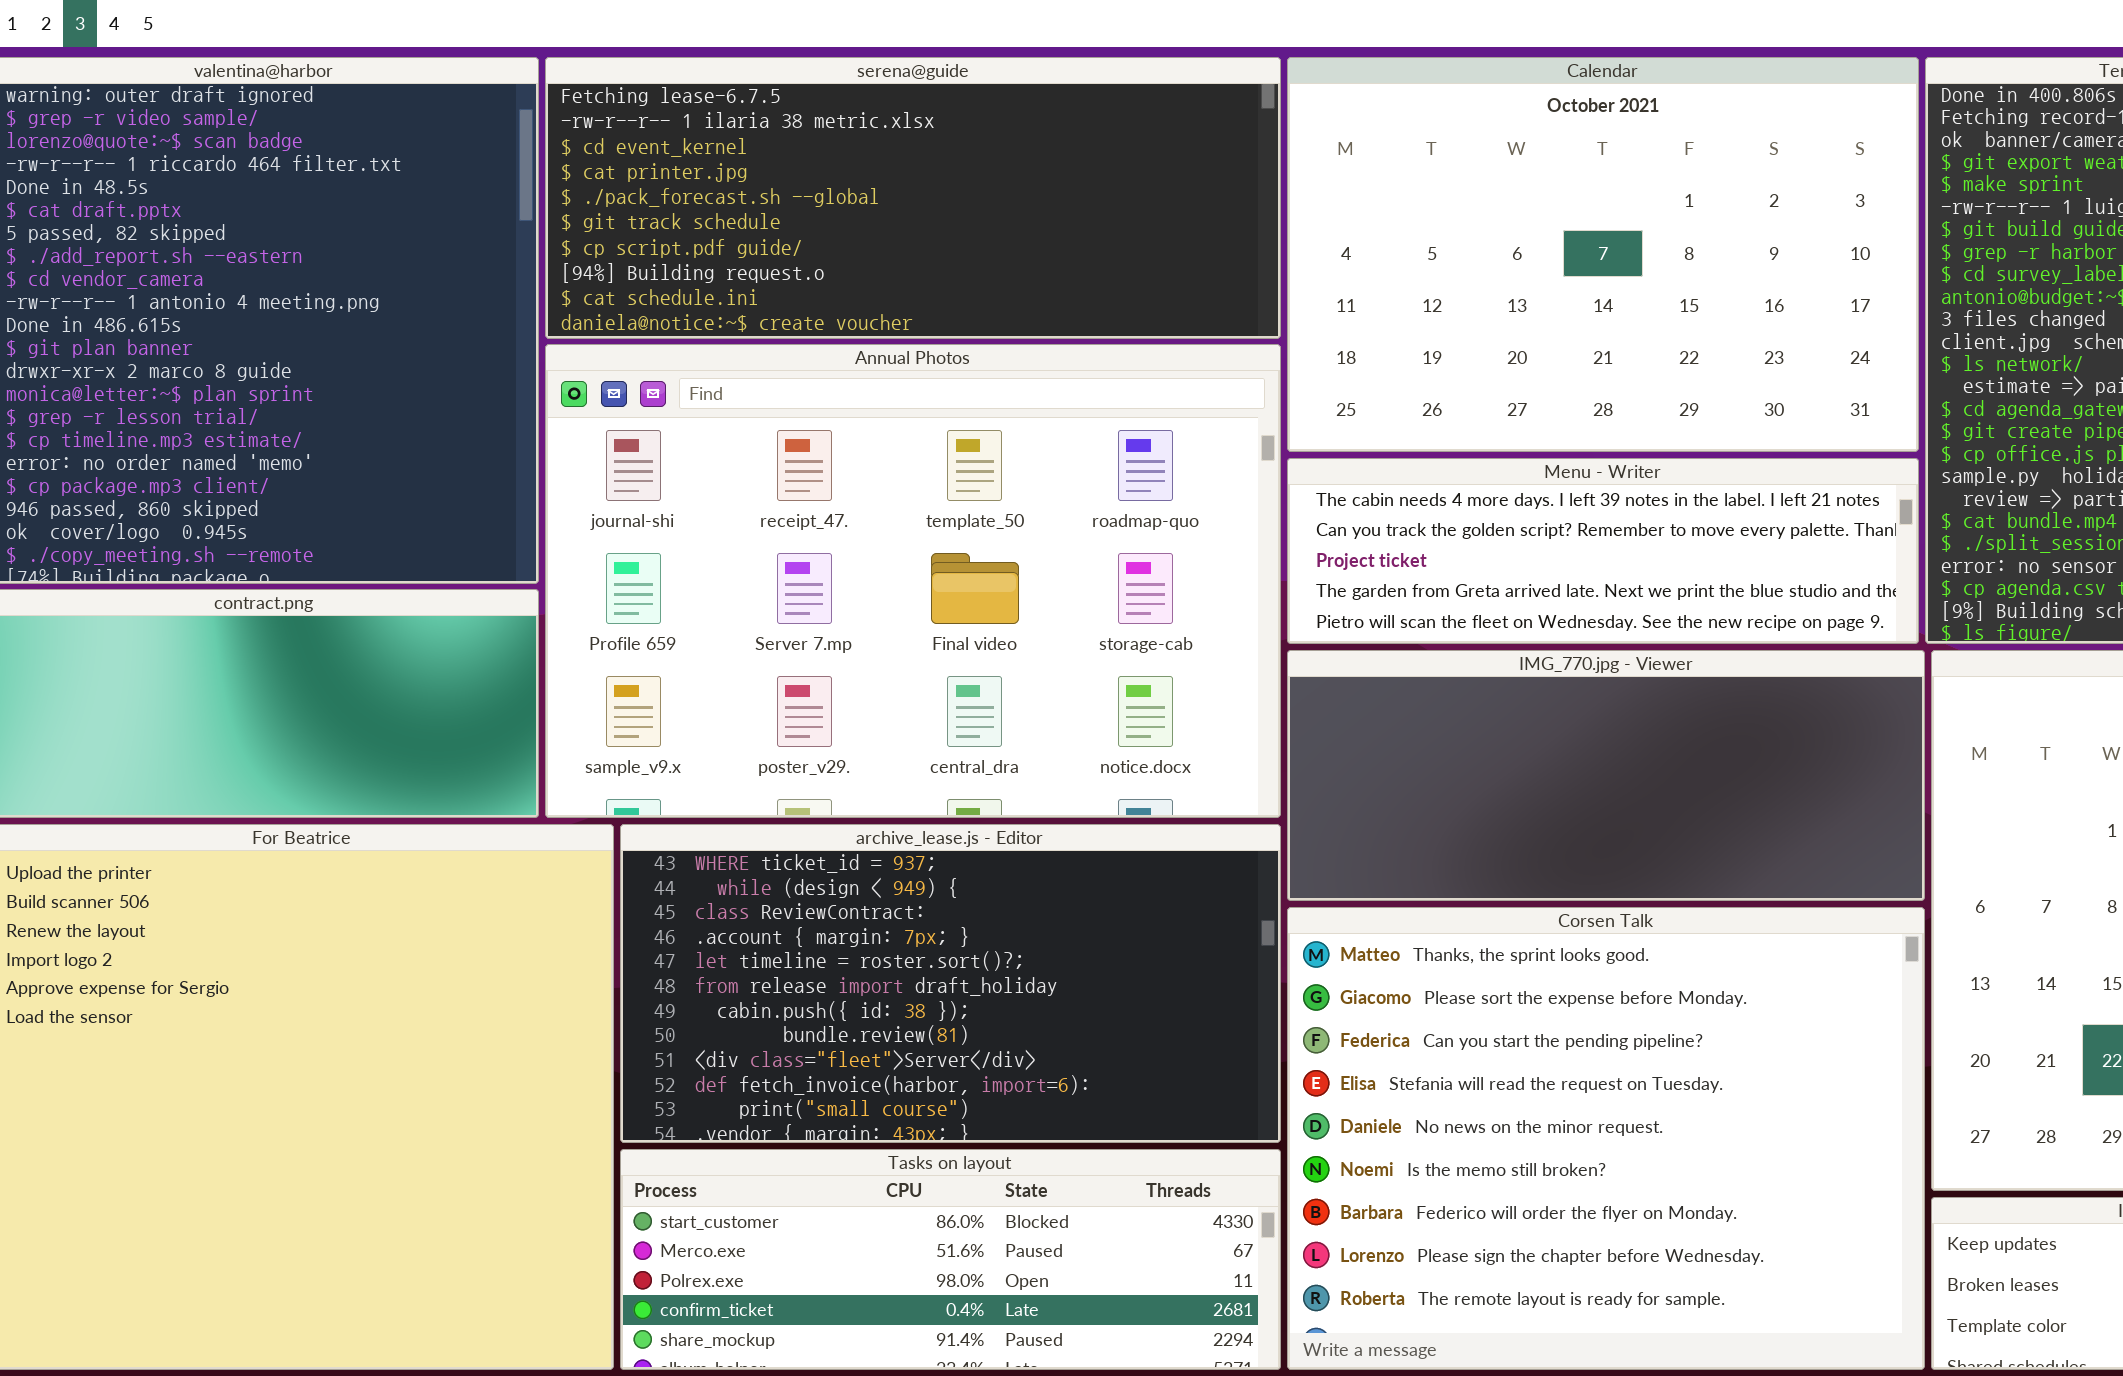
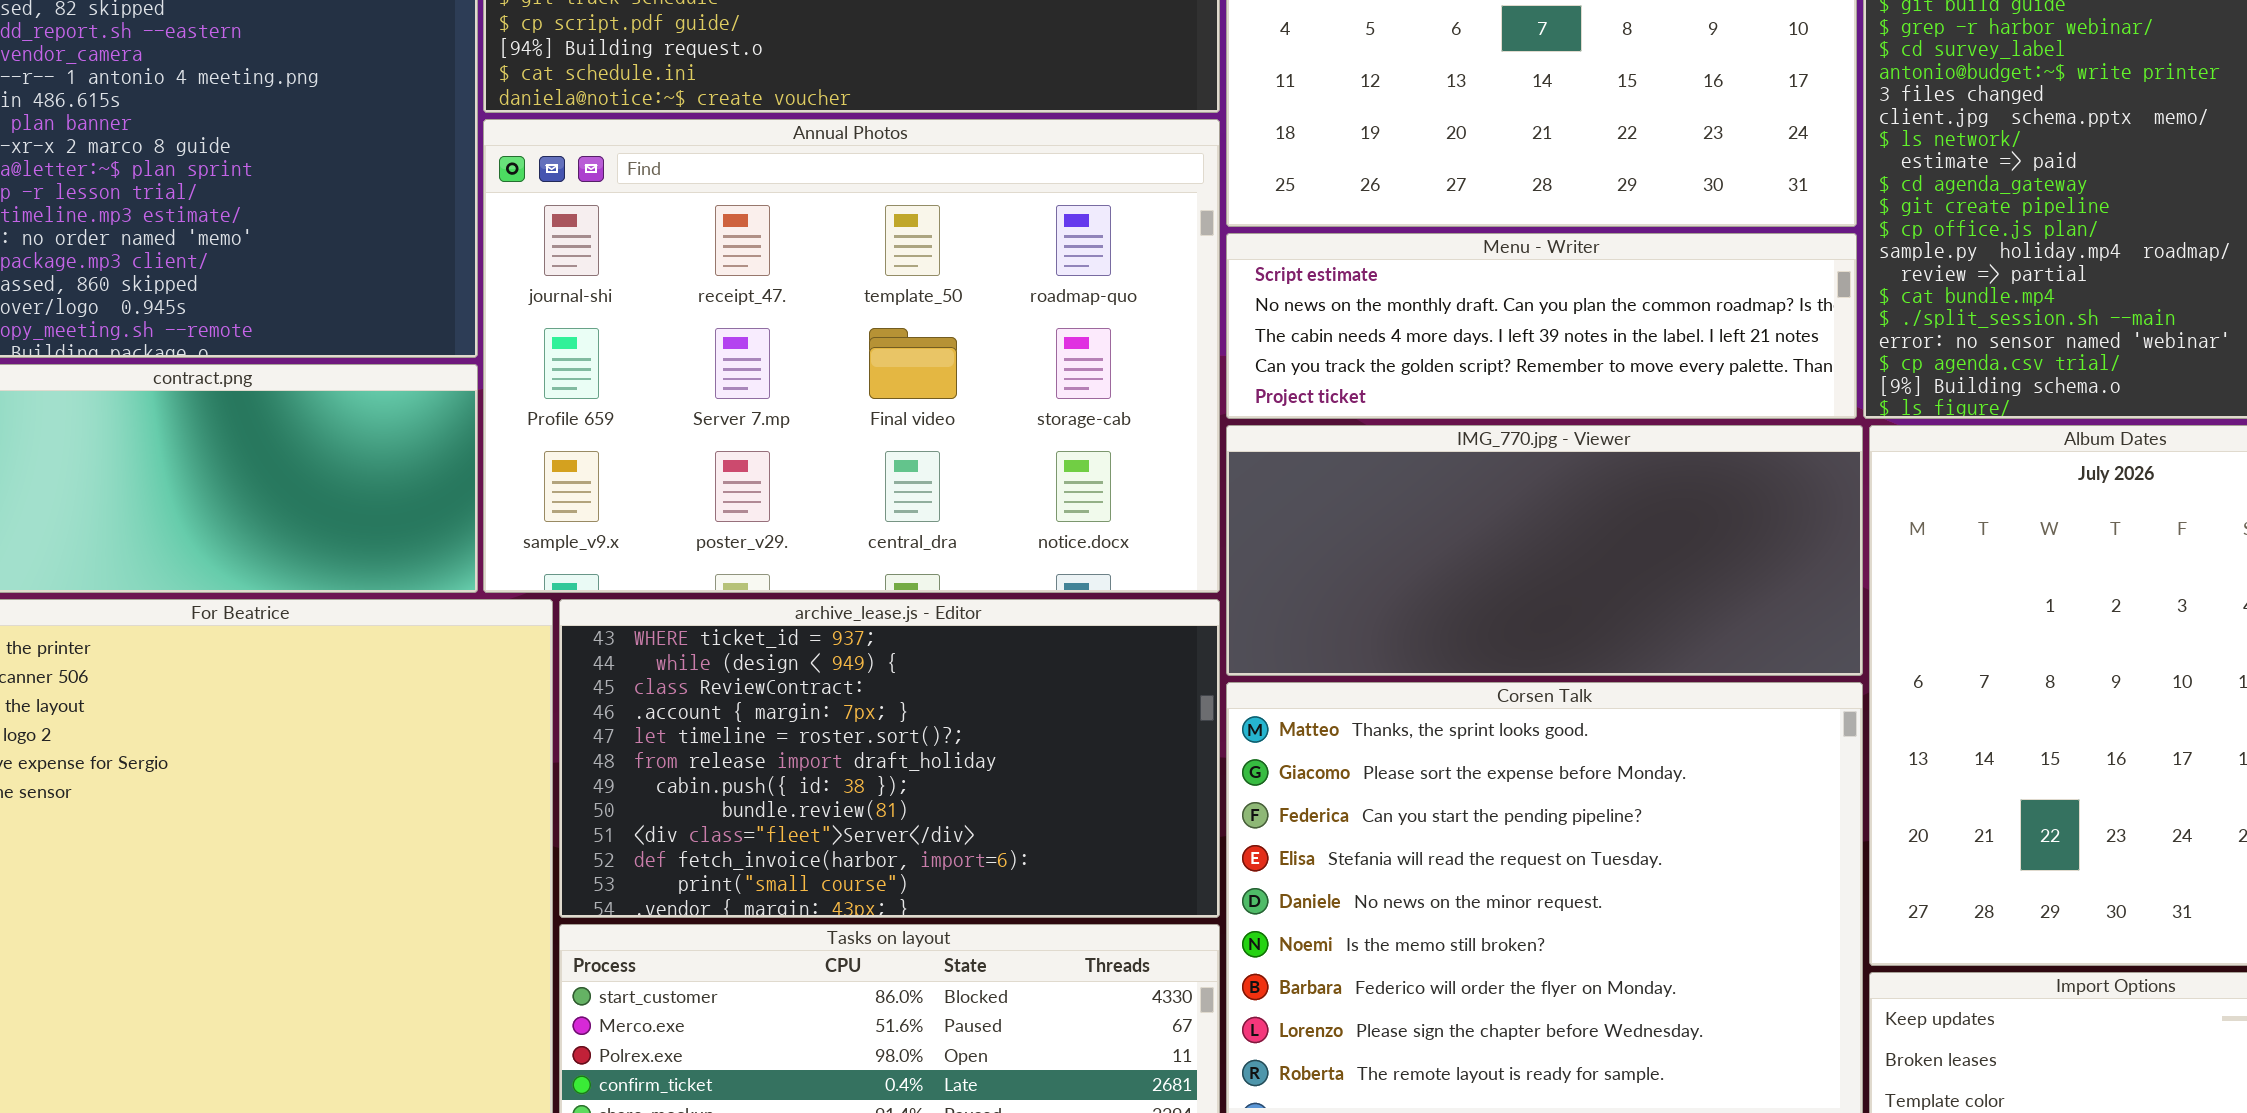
Menu - Writer: [1287,458,1919,644] -> [1226,233,1857,419], scrolled up 2 rows

